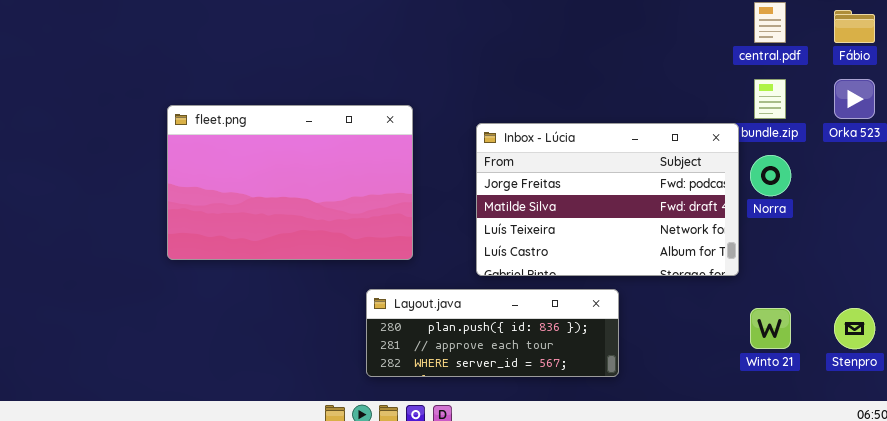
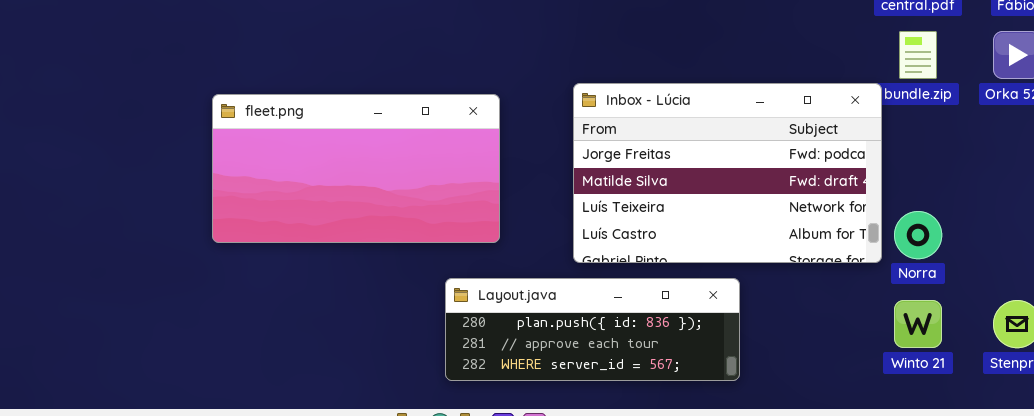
fleet.png: [167,105,413,260] -> [212,94,500,243], resized
Norra: [750,155,791,196] -> [894,211,942,259], moved

